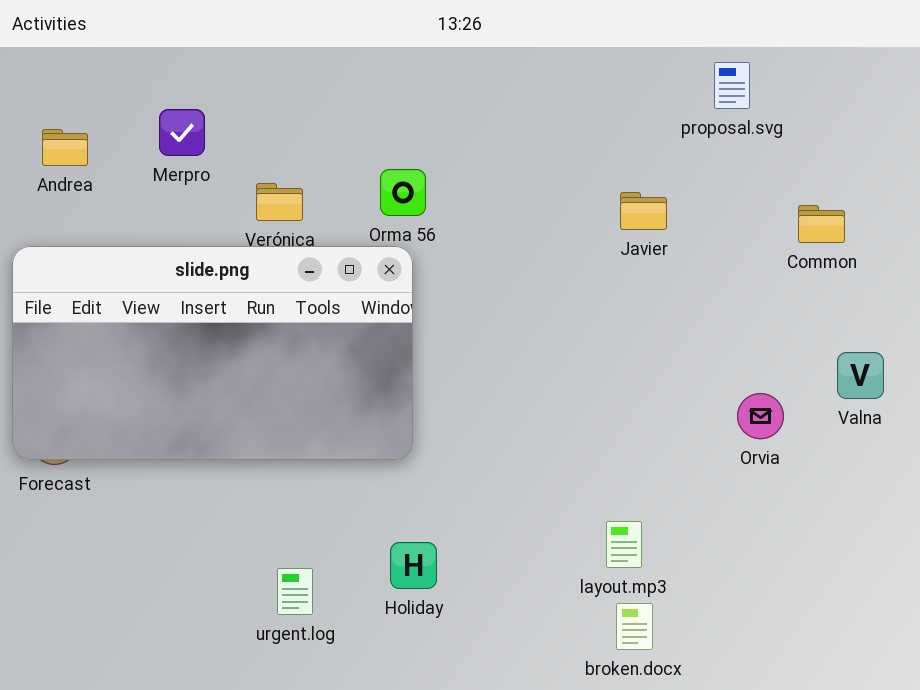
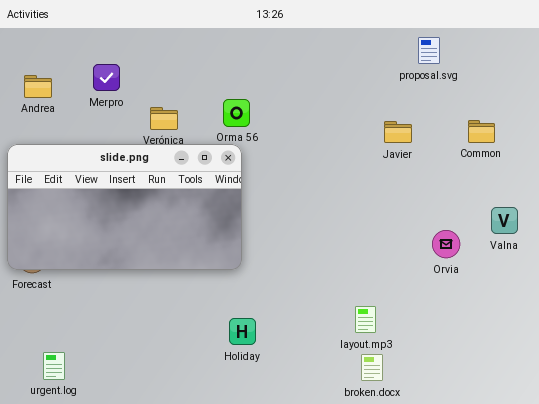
Javier: [620,192,667,230] -> [384,121,412,143], moved
urgent.log: [277,568,313,615] -> [43,352,65,380], moved

